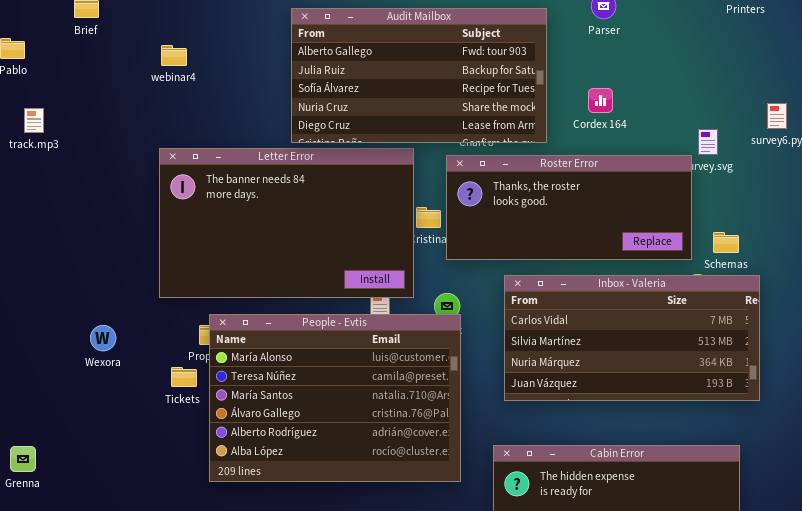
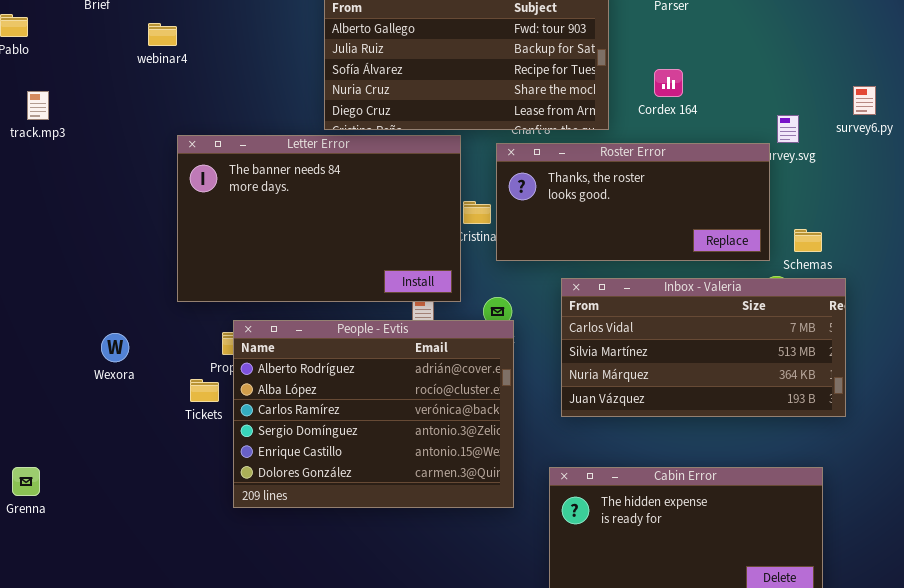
webinar4: [161,45,187,66] -> [148,23,177,46], moved
People - Evtis: [209,314,461,482] -> [233,320,514,508], scrolled down 4 rows

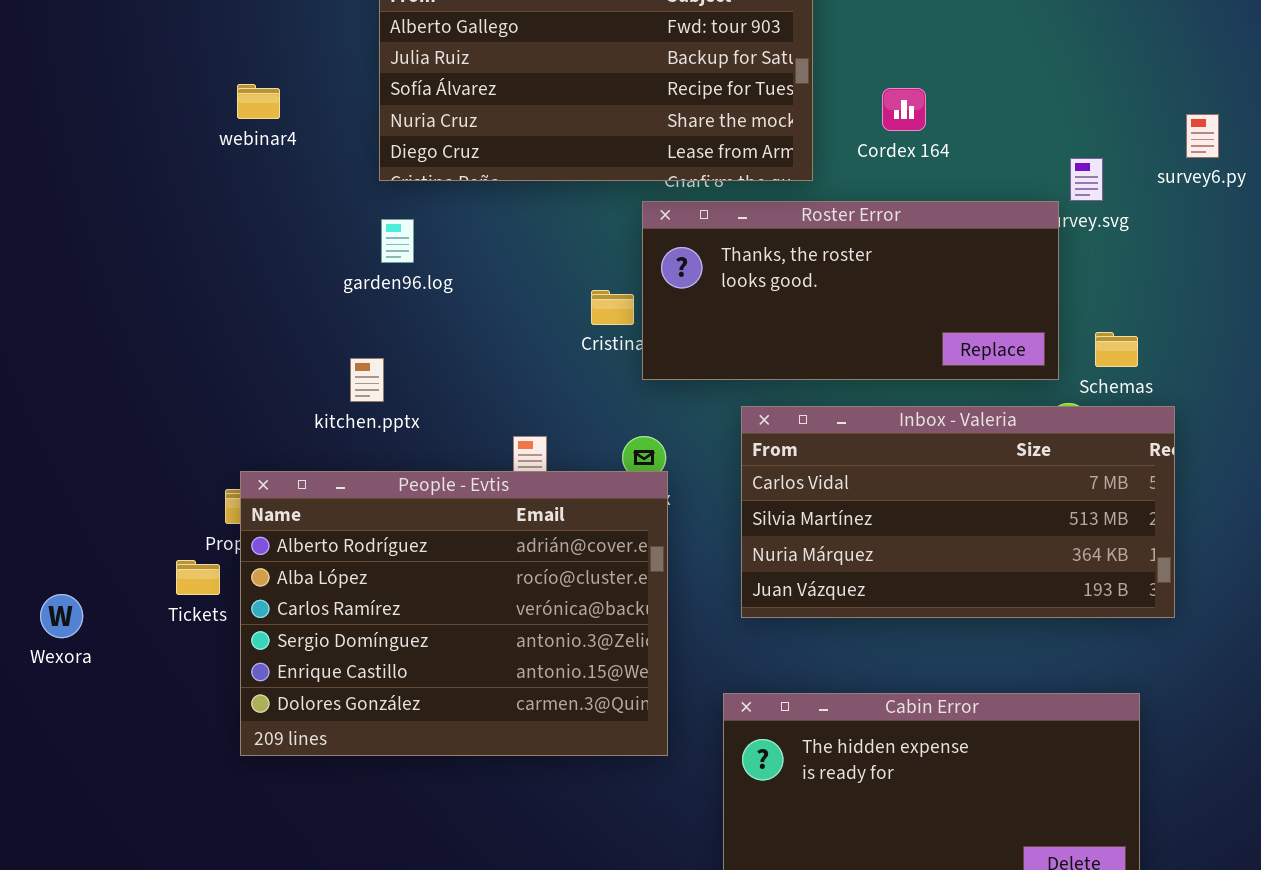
webinar4: [148,23,177,46] -> [237,84,280,119], moved
Letter Error: [177,135,461,302] -> none, closed
Wexora: [101,333,129,362] -> [40,594,83,638], moved

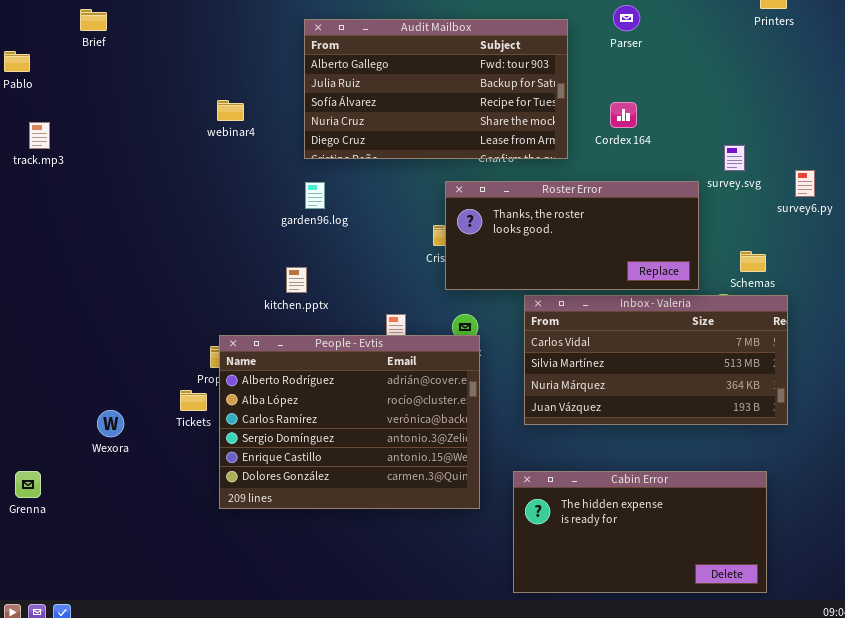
survey6.py: [1186,114,1219,158] -> [795,170,815,197], moved
Roster Error: [642,201,1059,380] -> [445,181,699,290], moved

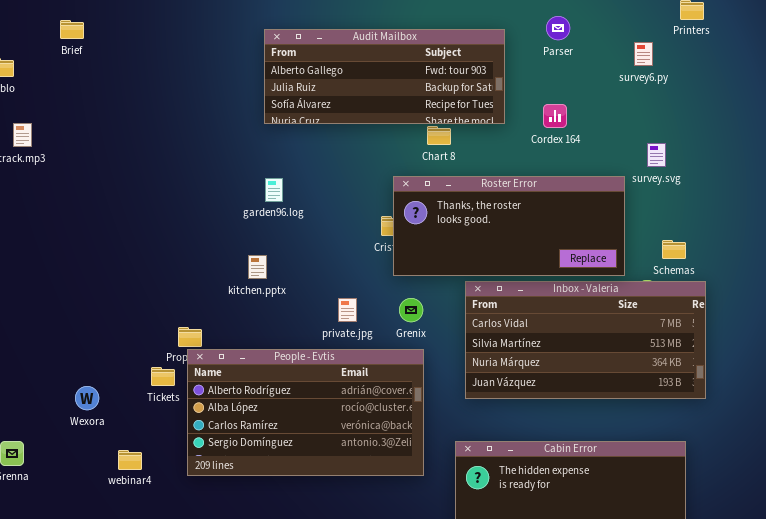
Audit Mailbox: [304,19,568,159] -> [264,29,505,124], resized
webinar4: [217,100,244,121] -> [118,450,142,470], moved
survey6.py: [795,170,815,197] -> [634,42,653,66], moved
People - Evtis: [219,335,480,509] -> [187,349,424,476], resized

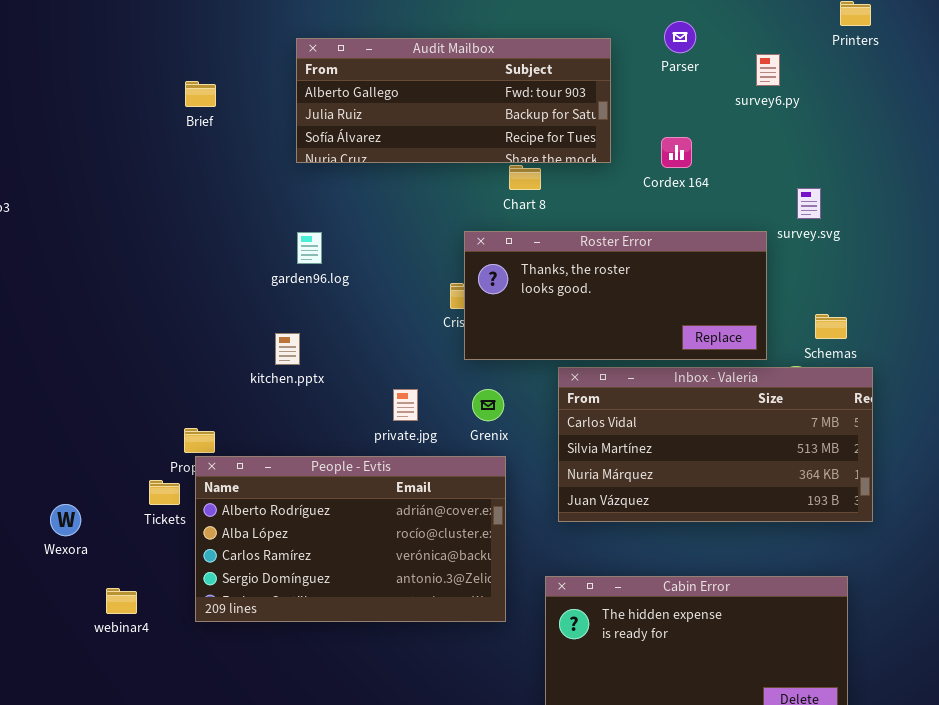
Brief: [60,20,84,39] -> [185,81,216,107], moved
survey6.py: [634,42,653,66] -> [756,54,780,86], moved

